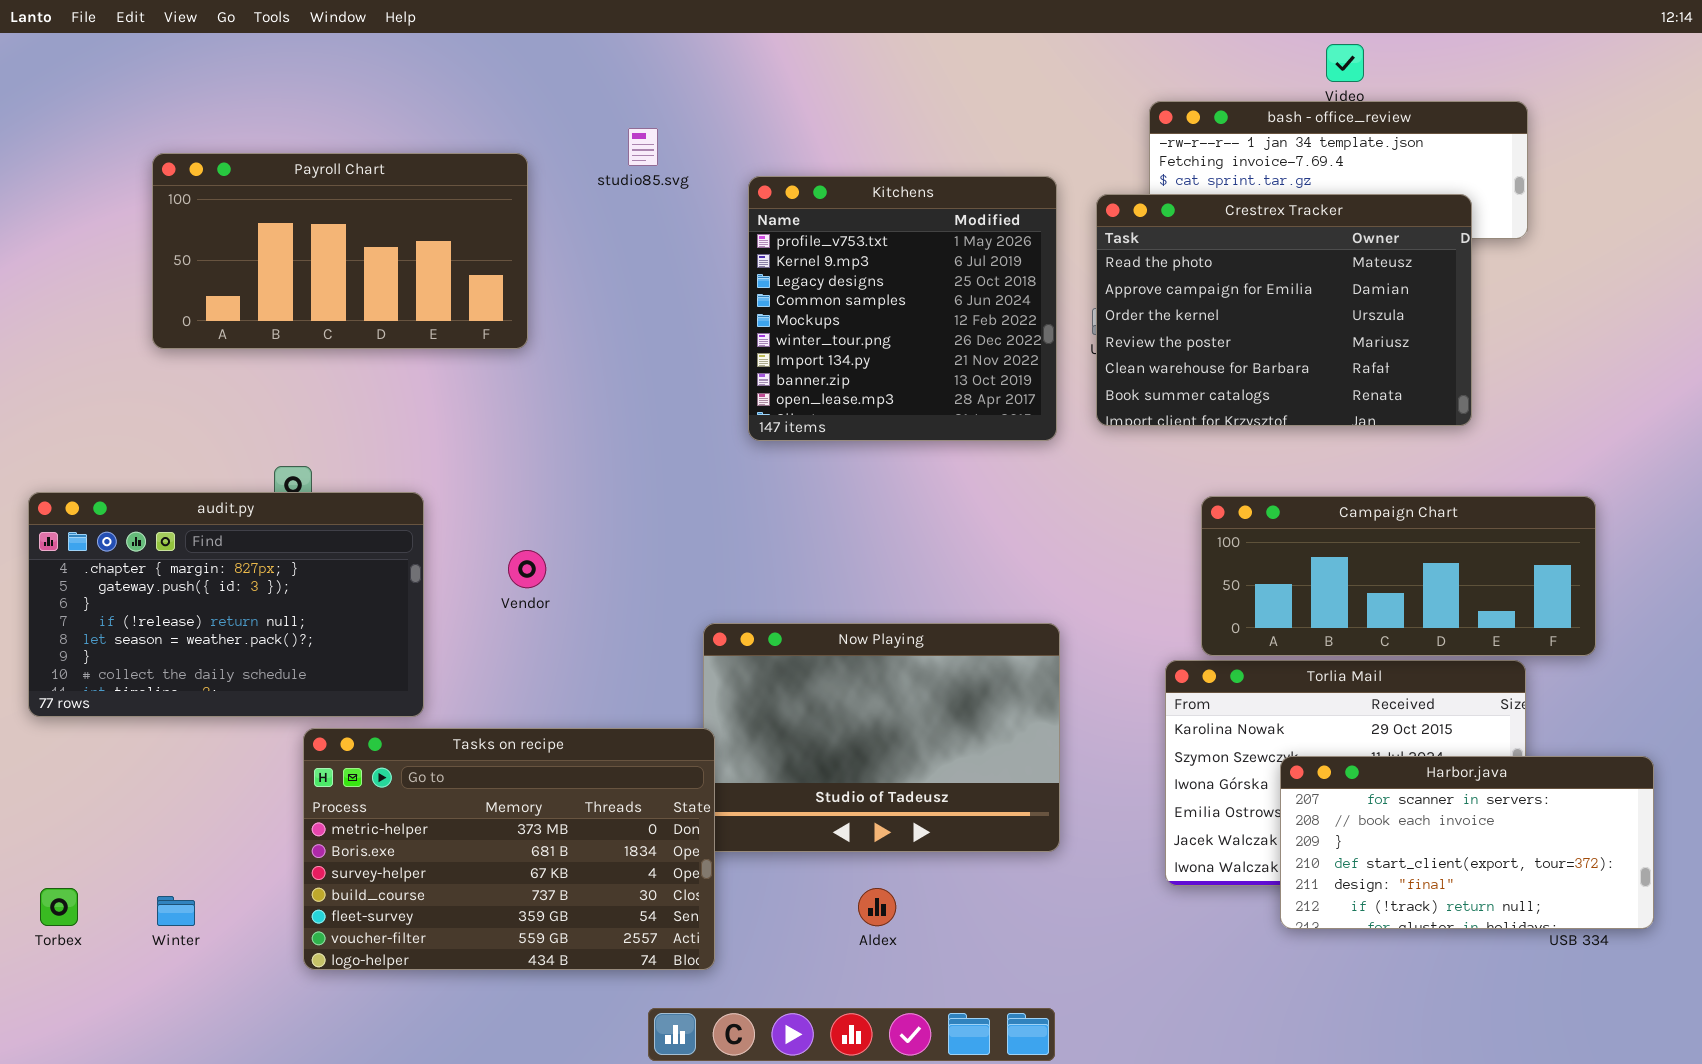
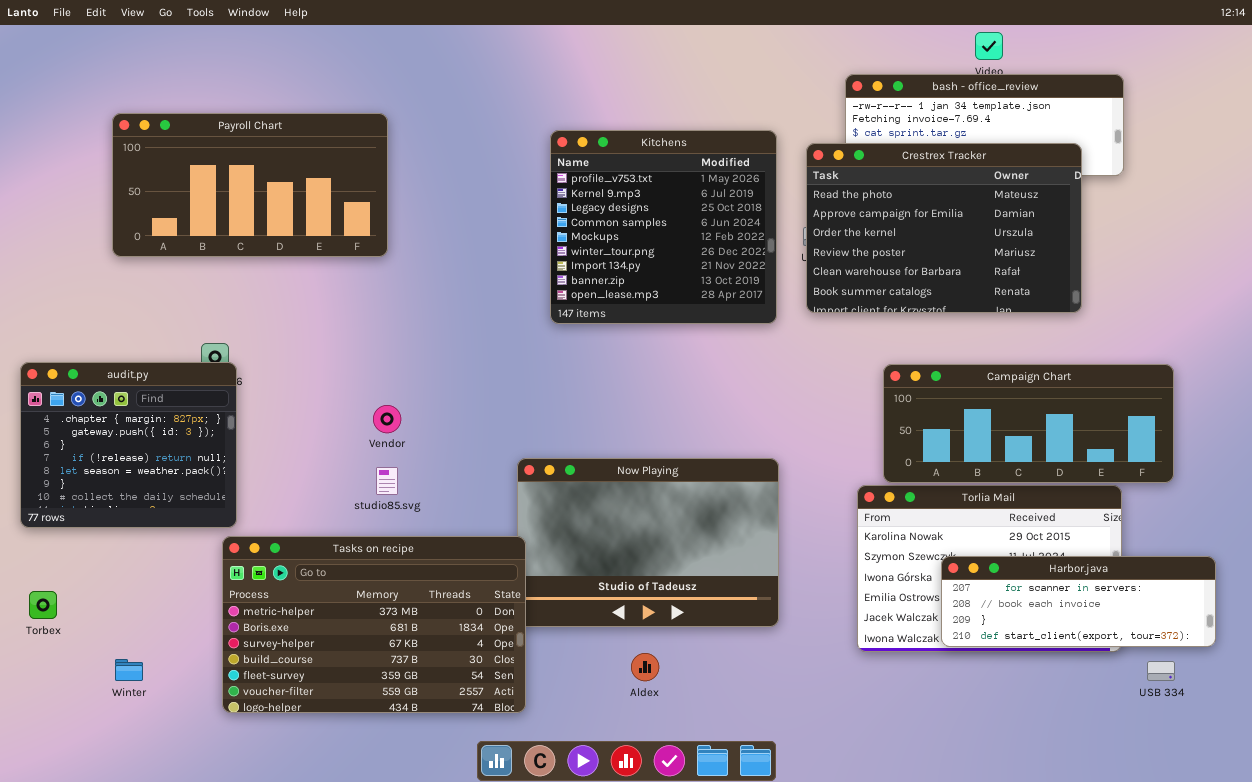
studio85.svg: [628,128,658,166] -> [376,467,398,495], moved
audit.py: [28,492,424,717] -> [20,362,237,528], resized
Harbor.java: [1280,756,1654,929] -> [941,556,1216,647], resized
Torbex: [40,888,78,926] -> [29,591,57,619], moved

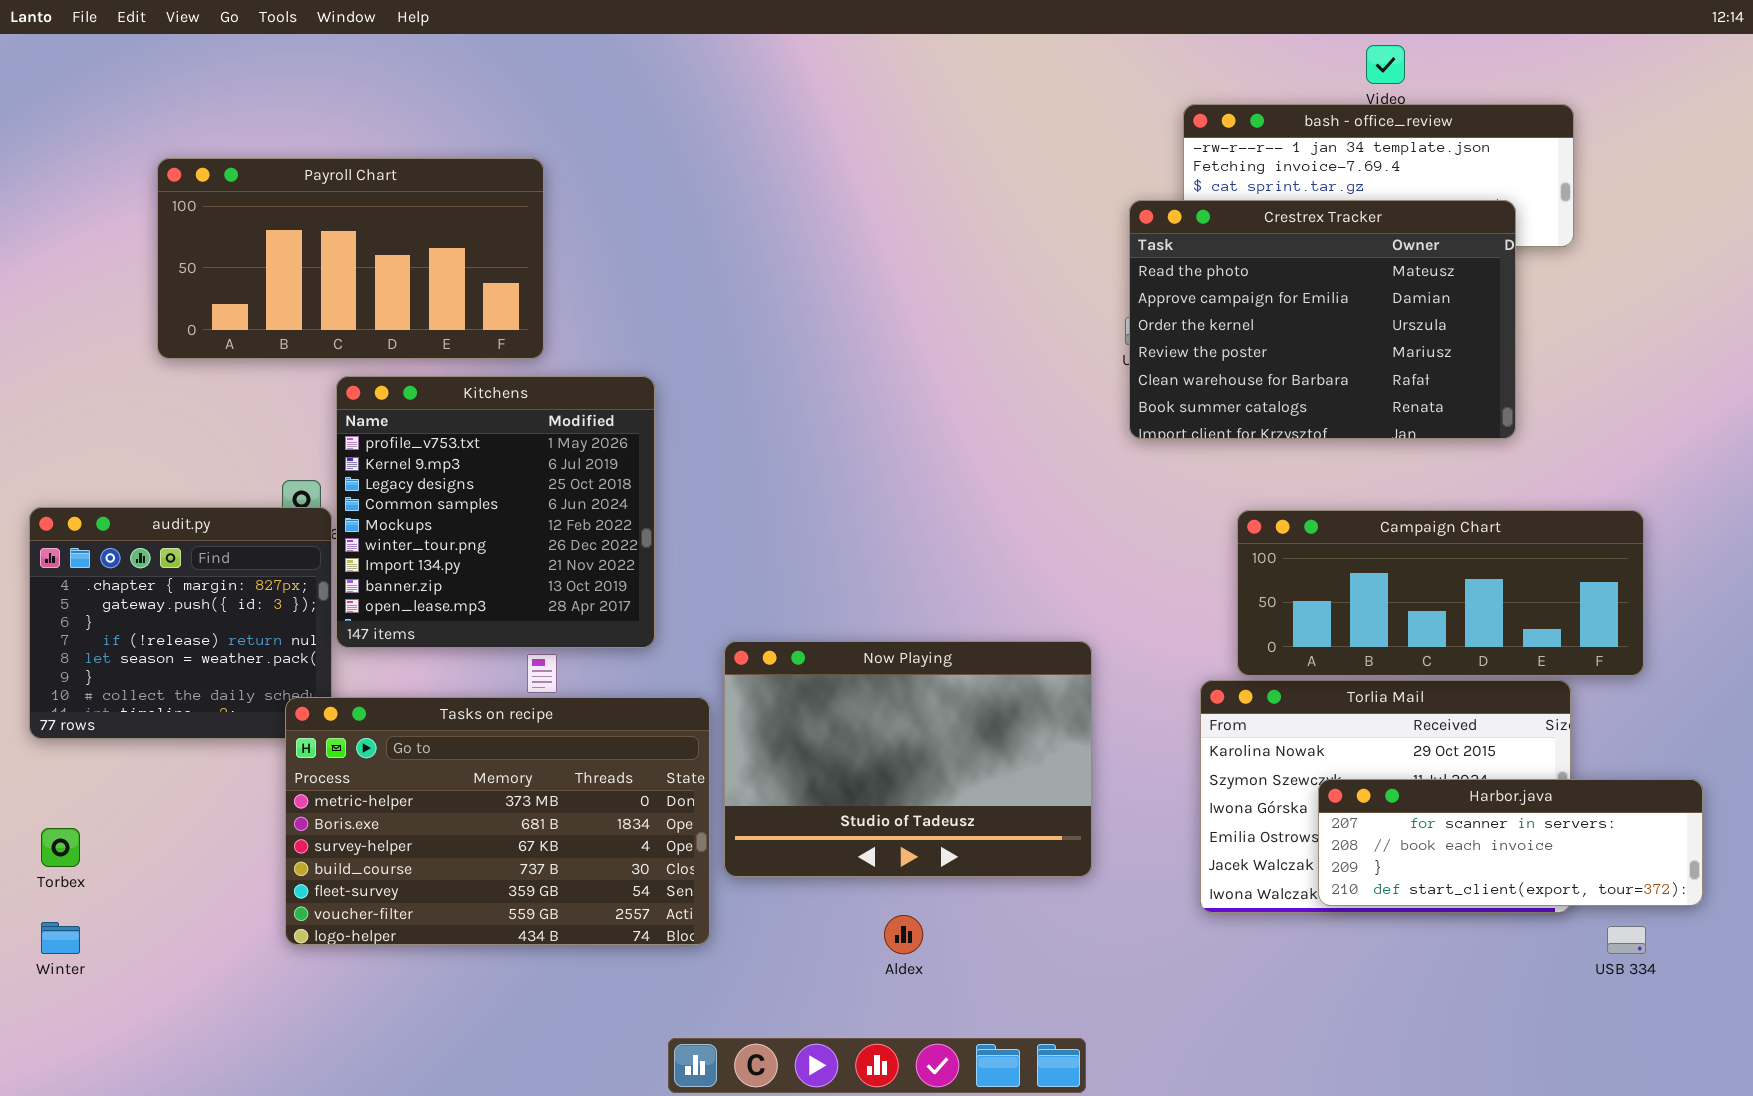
Kitchens: [550,130,777,324] -> [336,376,655,648], moved
Tasks on recipe: [222,536,526,713] -> [285,697,710,945], moved
Winter: [115,659,143,681] -> [41,922,80,954], moved

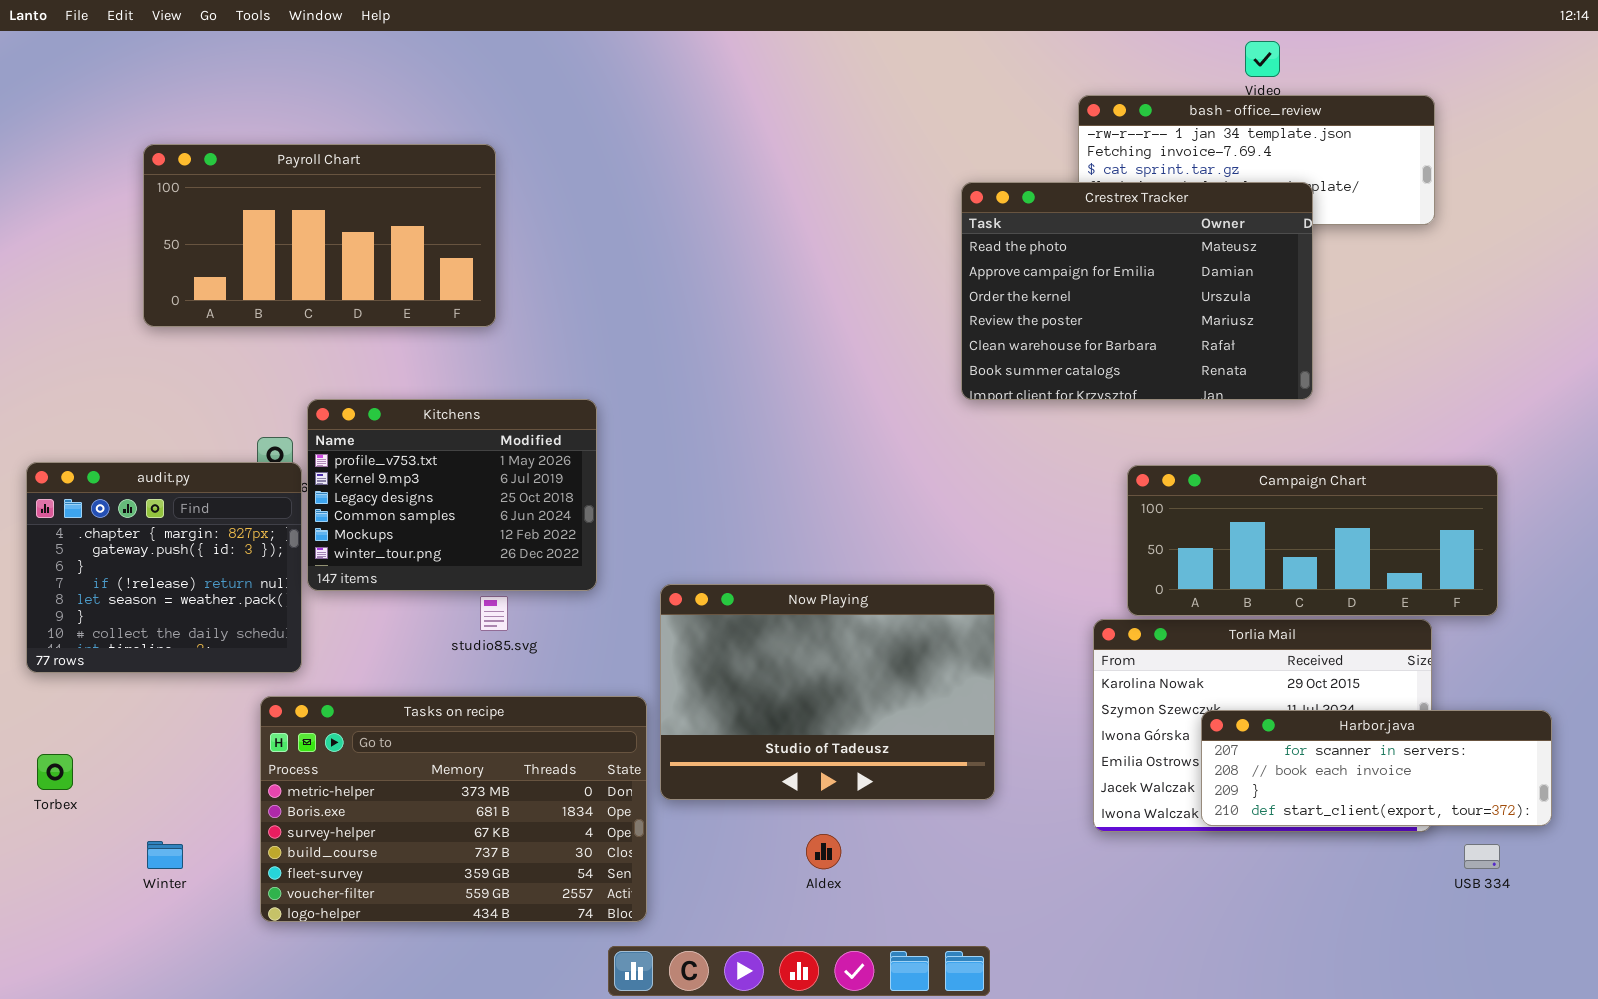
Crestrex Tracker: [1129,200,1516,439] -> [961,182,1313,400], moved
Kitchens: [336,376,655,648] -> [307,399,597,591], resized
Tasks on recipe: [285,697,710,945] -> [260,696,647,922], moved
Winter: [41,922,80,954] -> [147,841,183,869], moved

